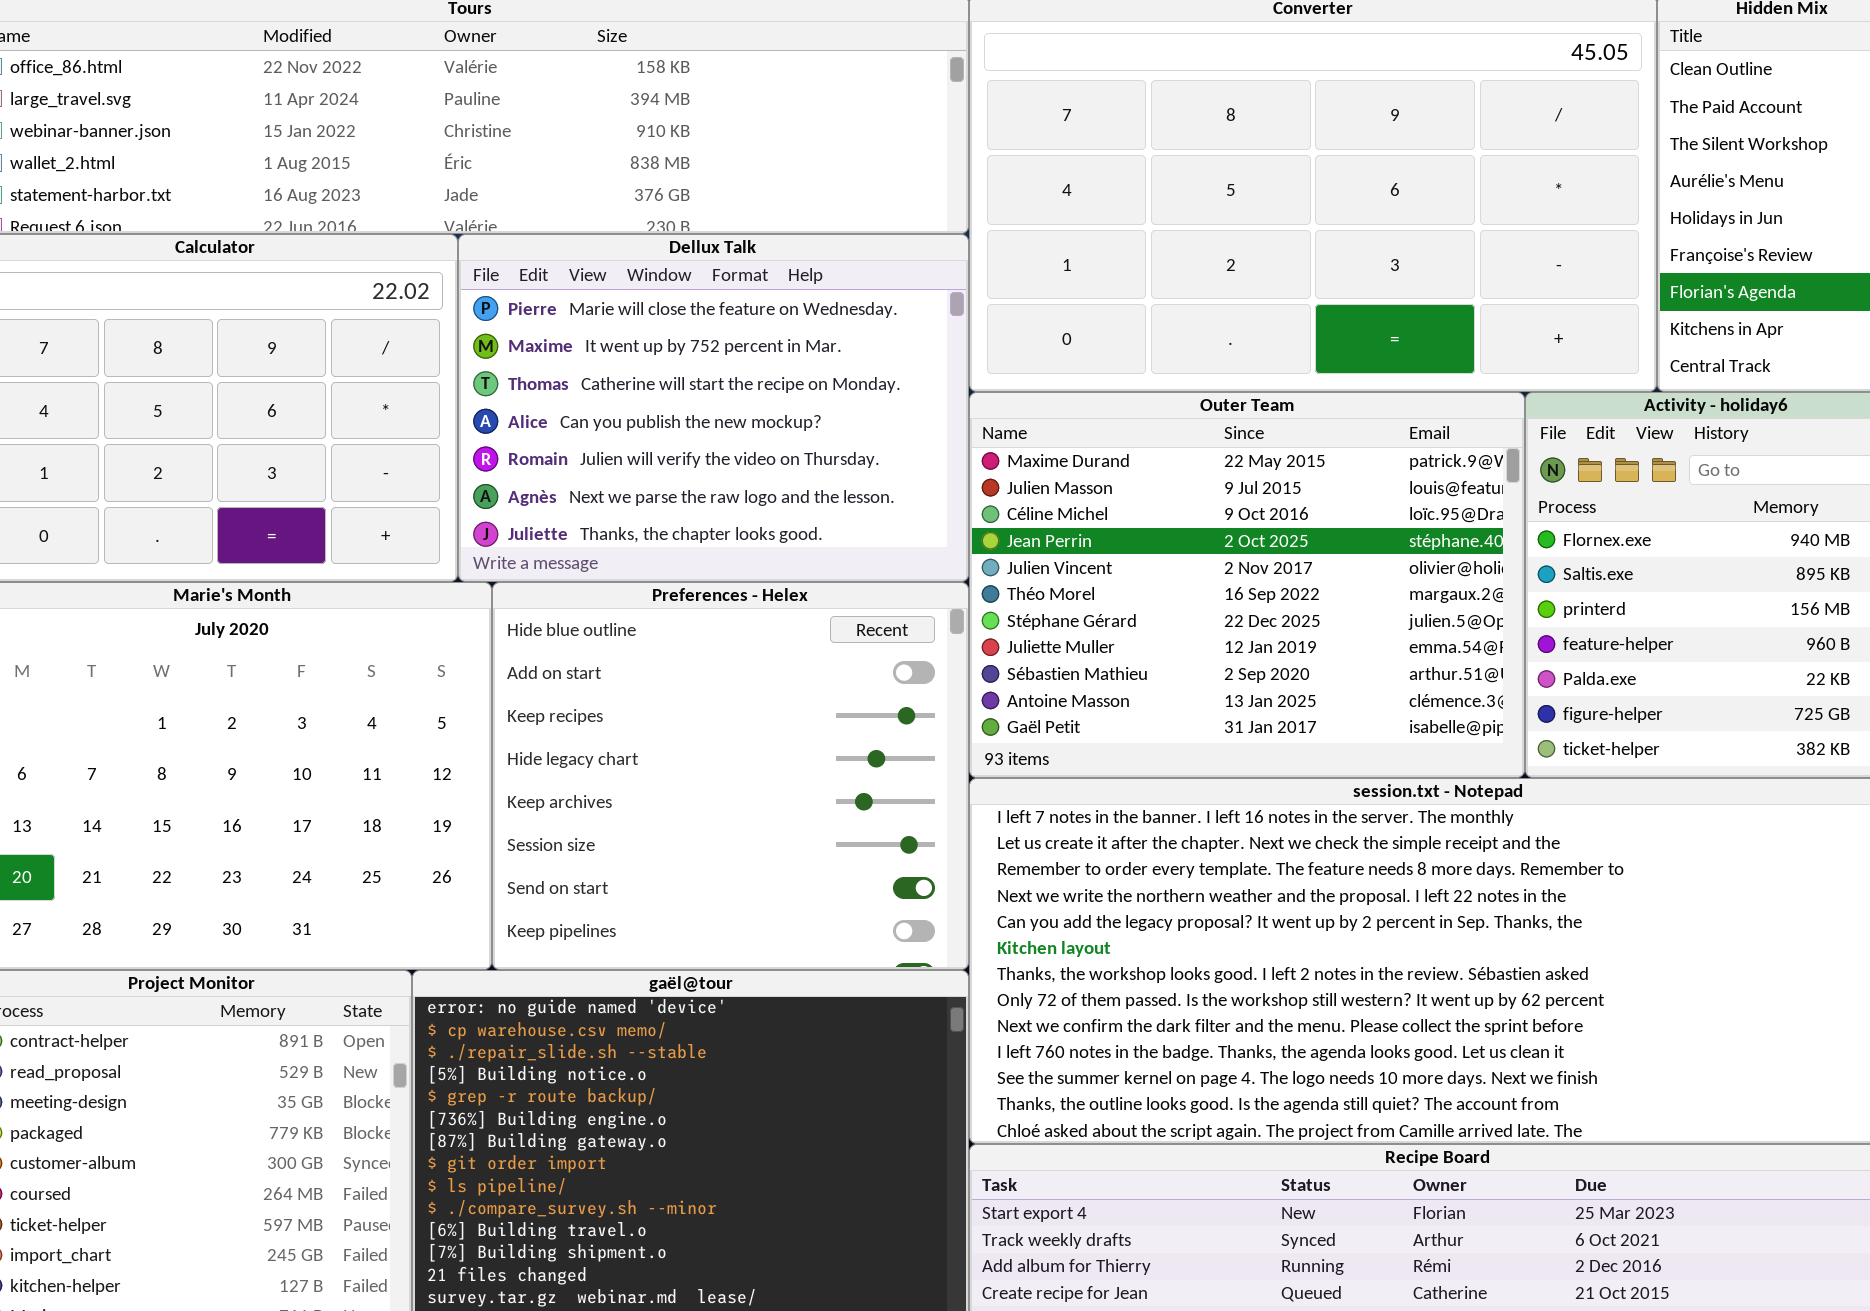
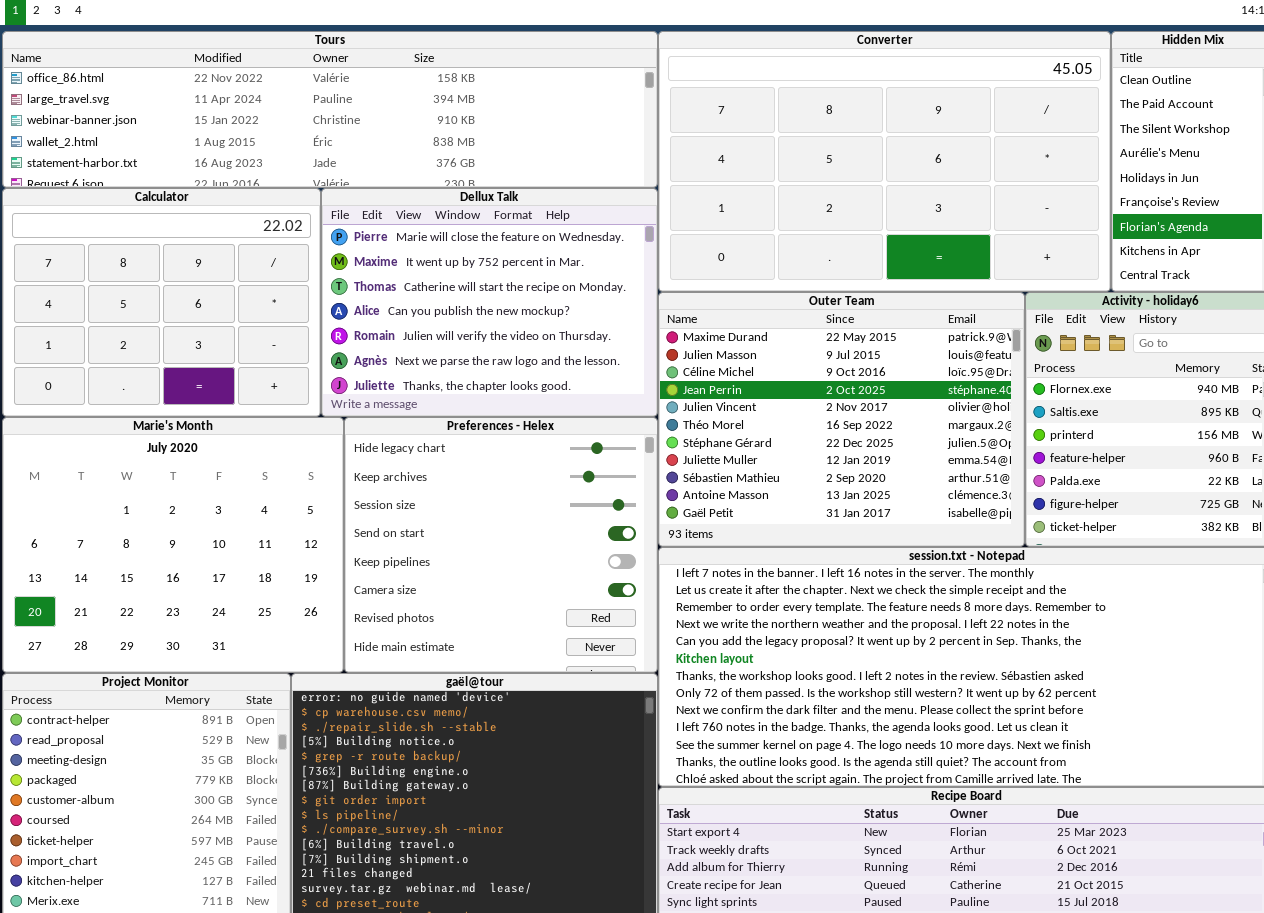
Preferences - Helex: [492,582,969,970] -> [344,417,658,673], scrolled down 3 rows

